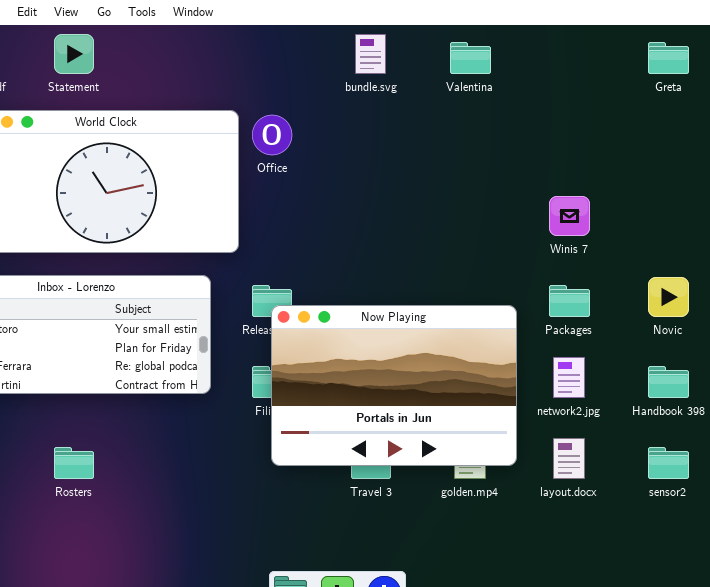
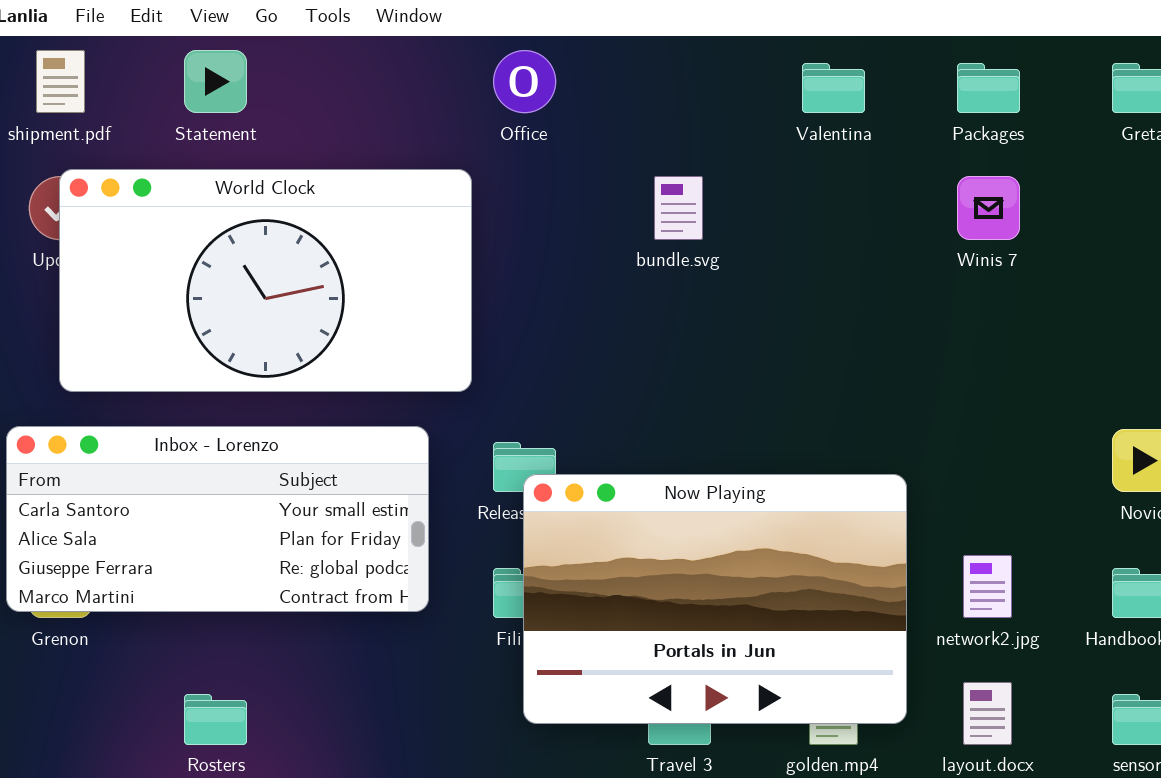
bundle.svg: [355,34,386,74] -> [654,176,703,240], moved
Office: [252,115,292,155] -> [493,50,556,113], moved
Winis 7: [549,196,590,236] -> [957,176,1020,240], moved
Packages: [549,285,590,317] -> [957,63,1020,113], moved

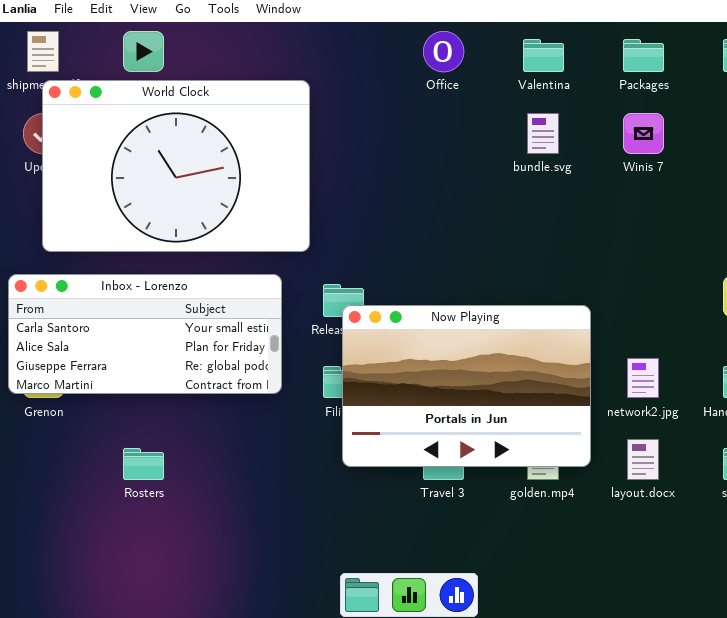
Office: [493,50,556,113] -> [423,31,464,72], moved
World Clock: [59,169,472,392] -> [42,80,310,252], resized
bundle.svg: [654,176,703,240] -> [527,113,559,154], moved

